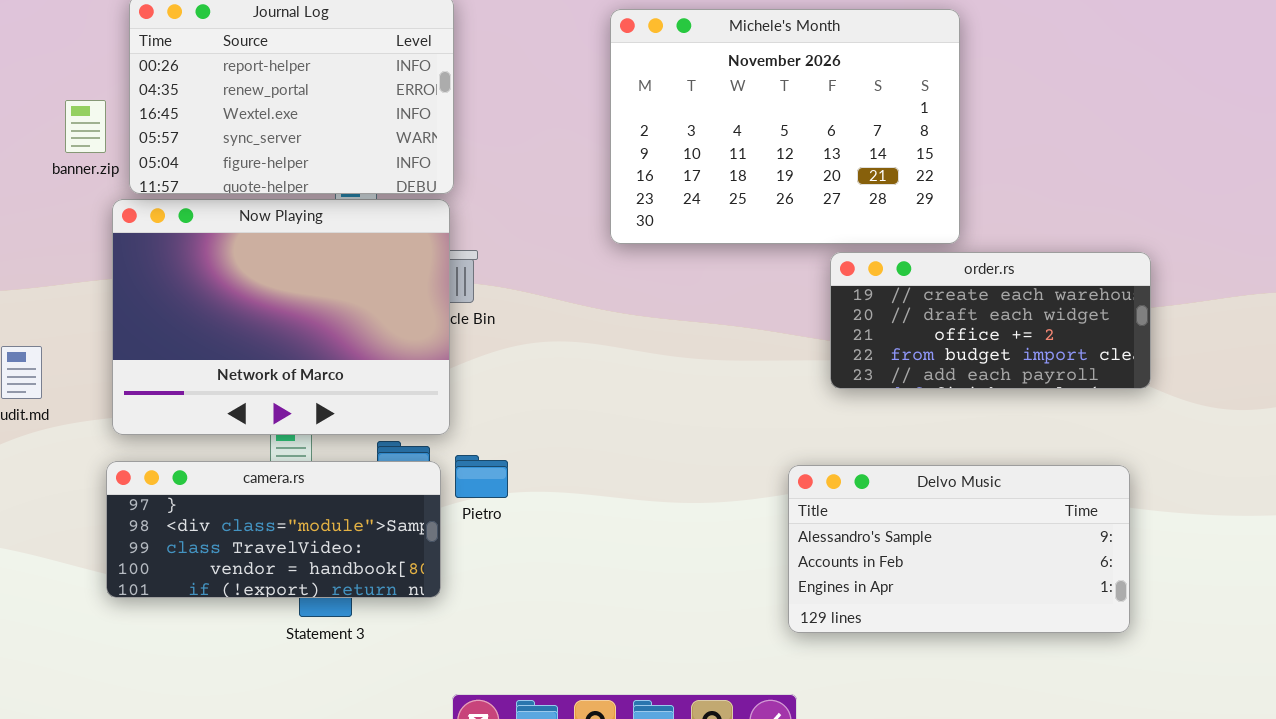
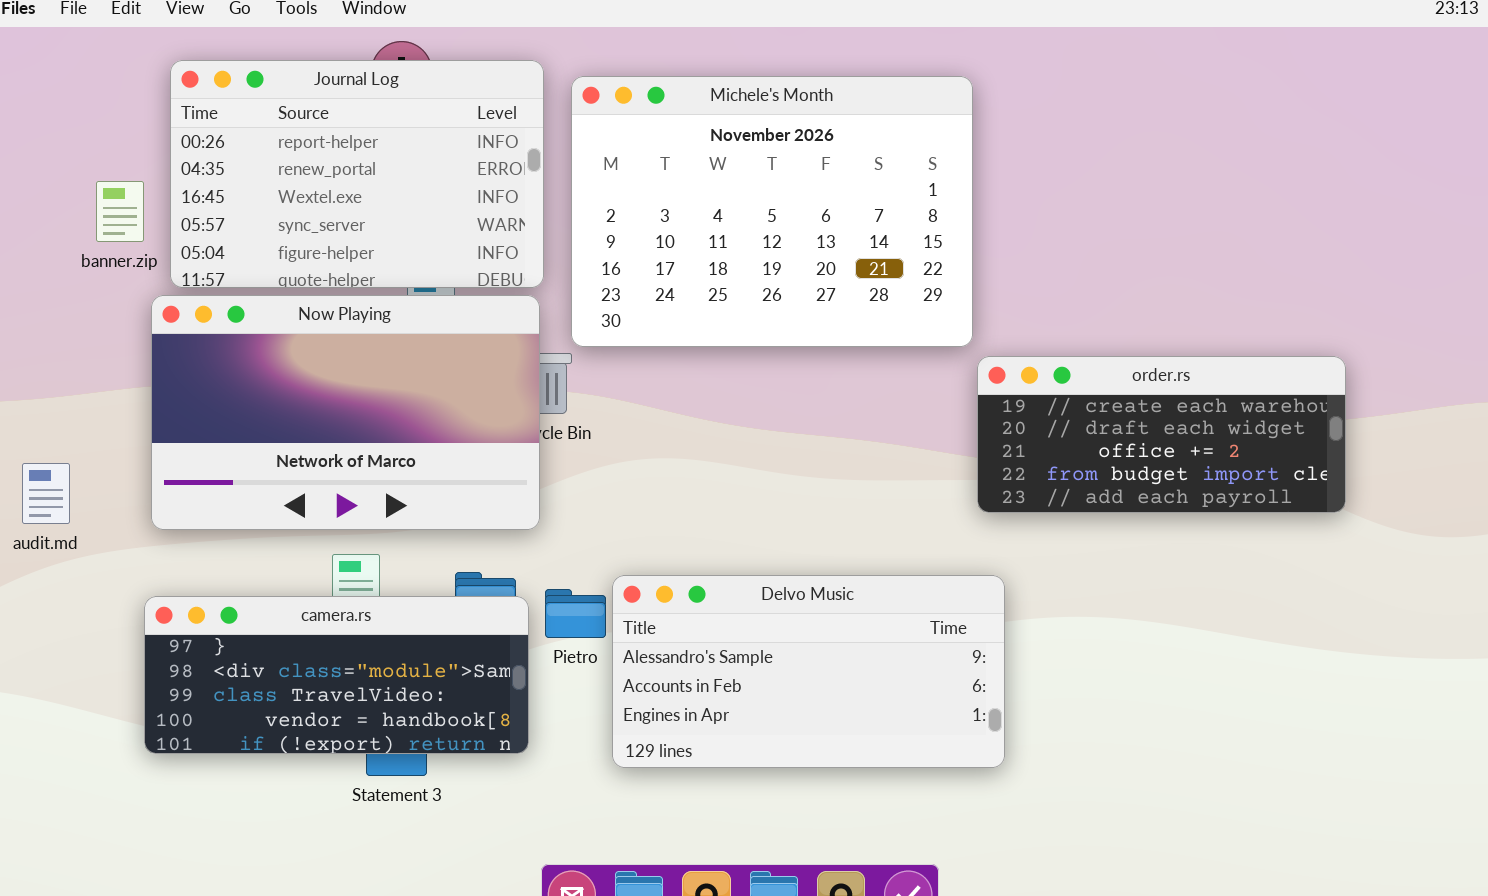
Michele's Month: [610,9,960,244] -> [571,76,973,347], moved
Now Playing: [112,199,450,435] -> [151,295,540,530], resized
Delvo Music: [788,465,1130,633] -> [612,575,1005,768], moved

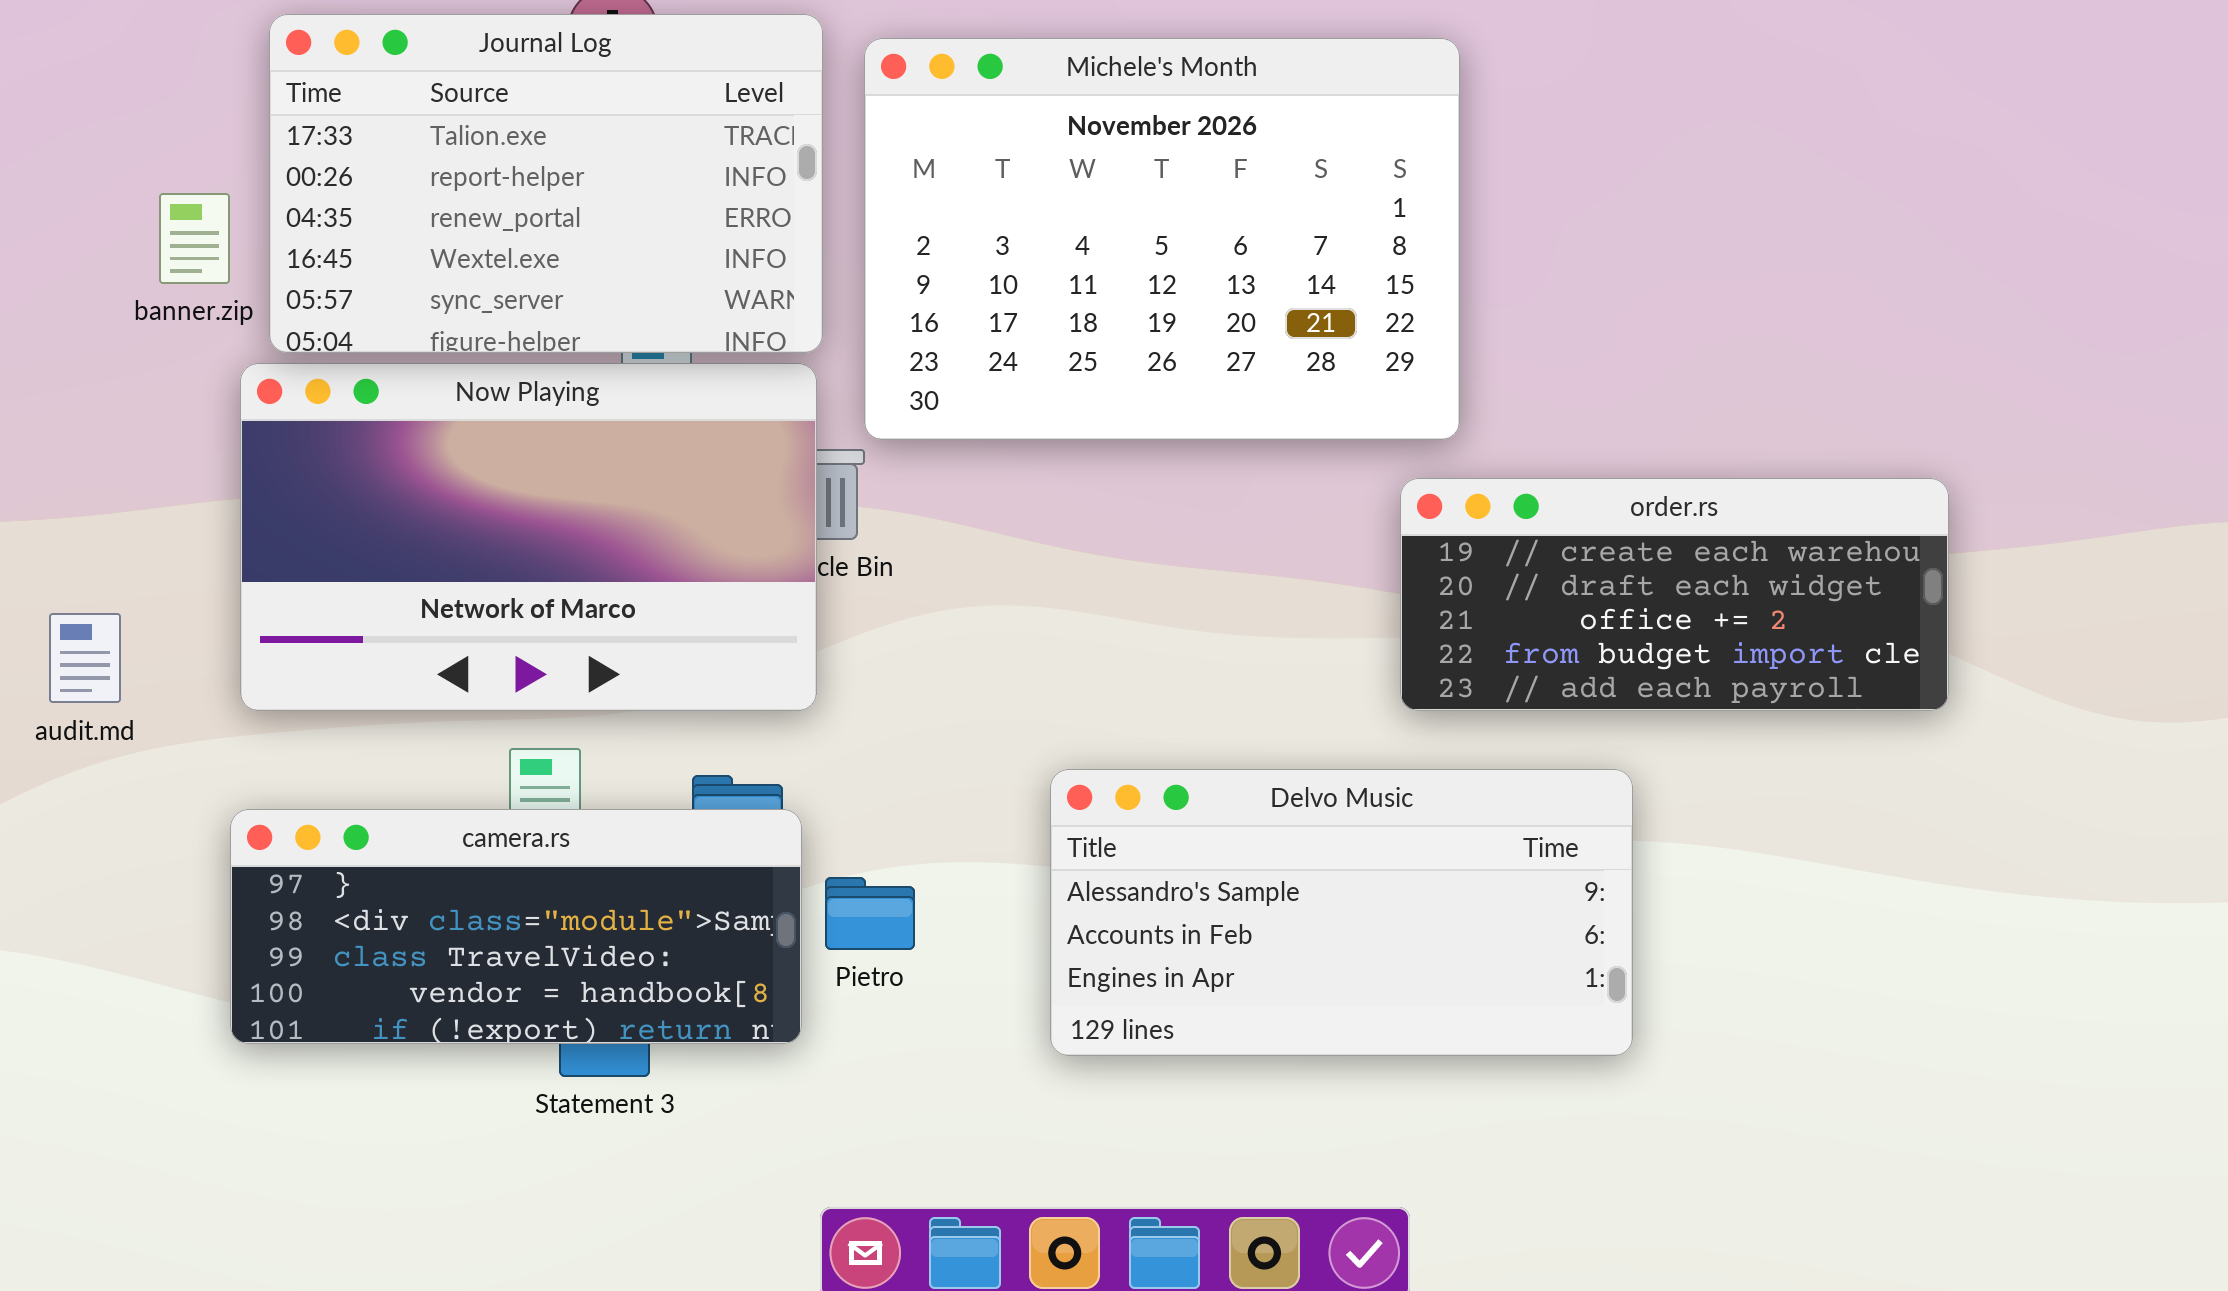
Journal Log: [170,60,544,288] -> [269,14,823,353], scrolled up 1 row
order.rs: [977,356,1346,513] -> [1400,478,1949,711], moved
Delvo Music: [612,575,1005,768] -> [1050,769,1633,1056], moved
Pietro: [545,589,606,638] -> [825,877,915,950], moved

